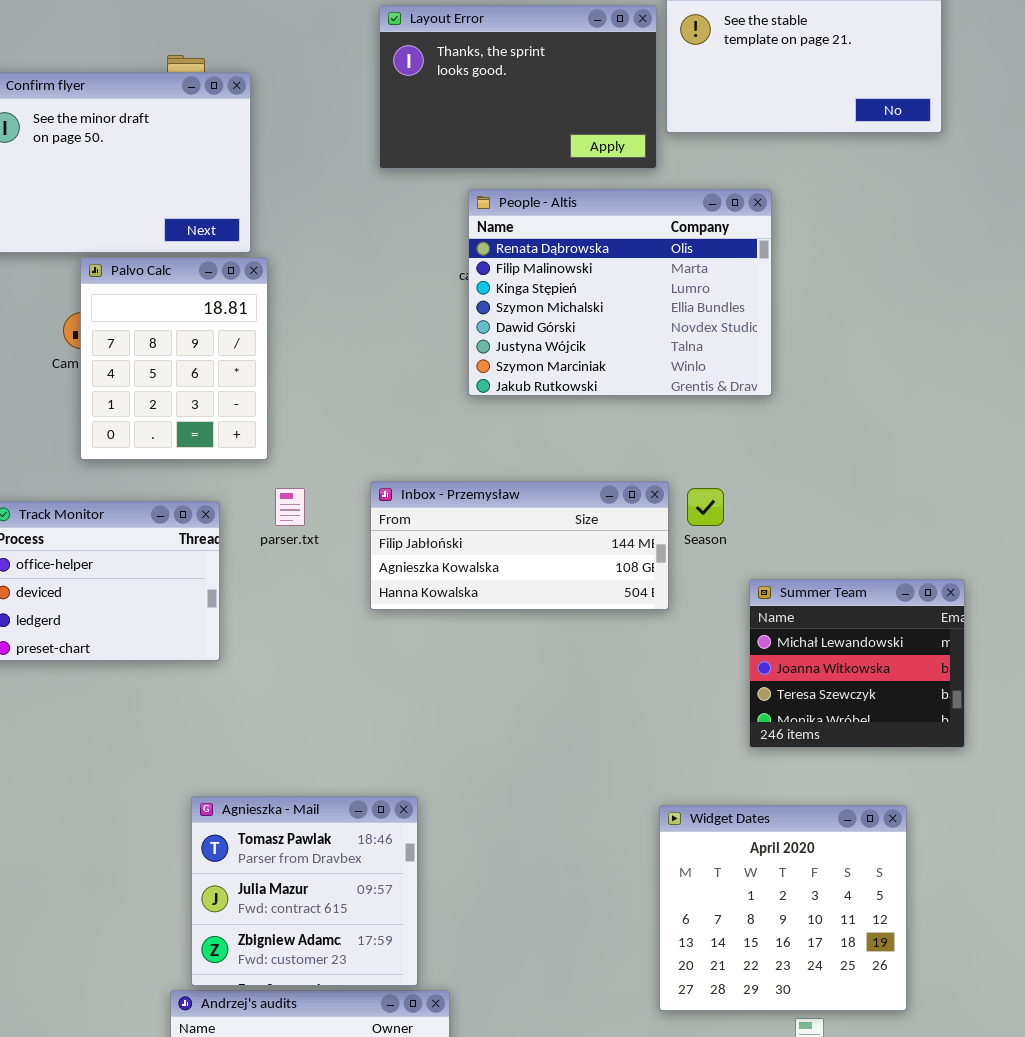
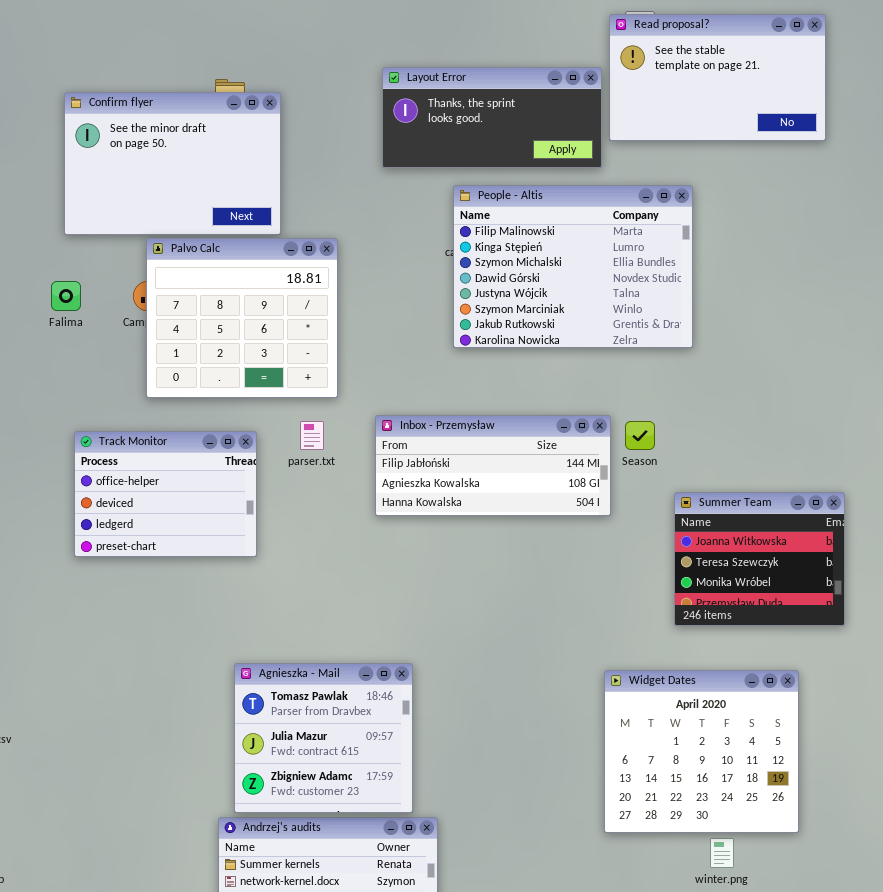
Layout Error: [379,5,657,169] -> [382,67,602,168], resized
People - Altis: [468,189,772,396] -> [453,185,693,348], scrolled down 1 row
Palvo Calc: [80,257,268,460] -> [146,238,338,398], resized
Summer Team: [749,579,965,748] -> [674,492,845,626], scrolled down 1 row

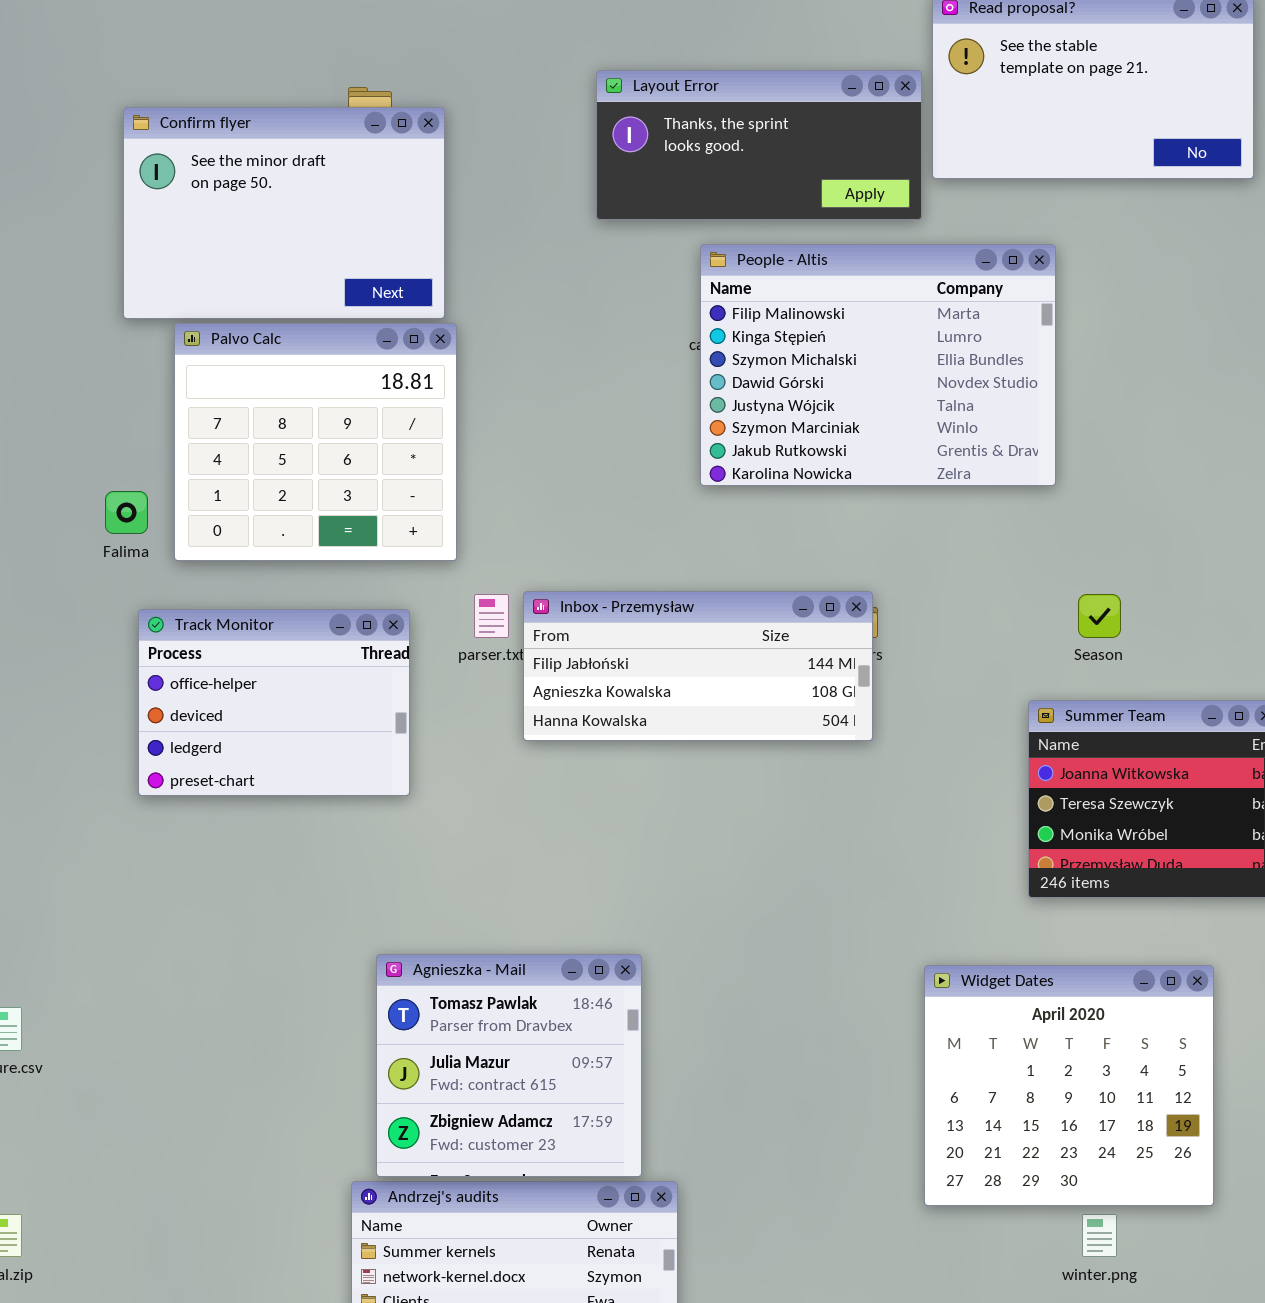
Palvo Calc: [146,238,338,398] -> [174,323,457,561], moved
Falima: [51,281,81,311] -> [105,491,148,534], moved
Inbox - Przemysław: [375,415,611,516] -> [523,591,873,741], moved
Season: [625,421,655,450] -> [1078,594,1121,638], moved

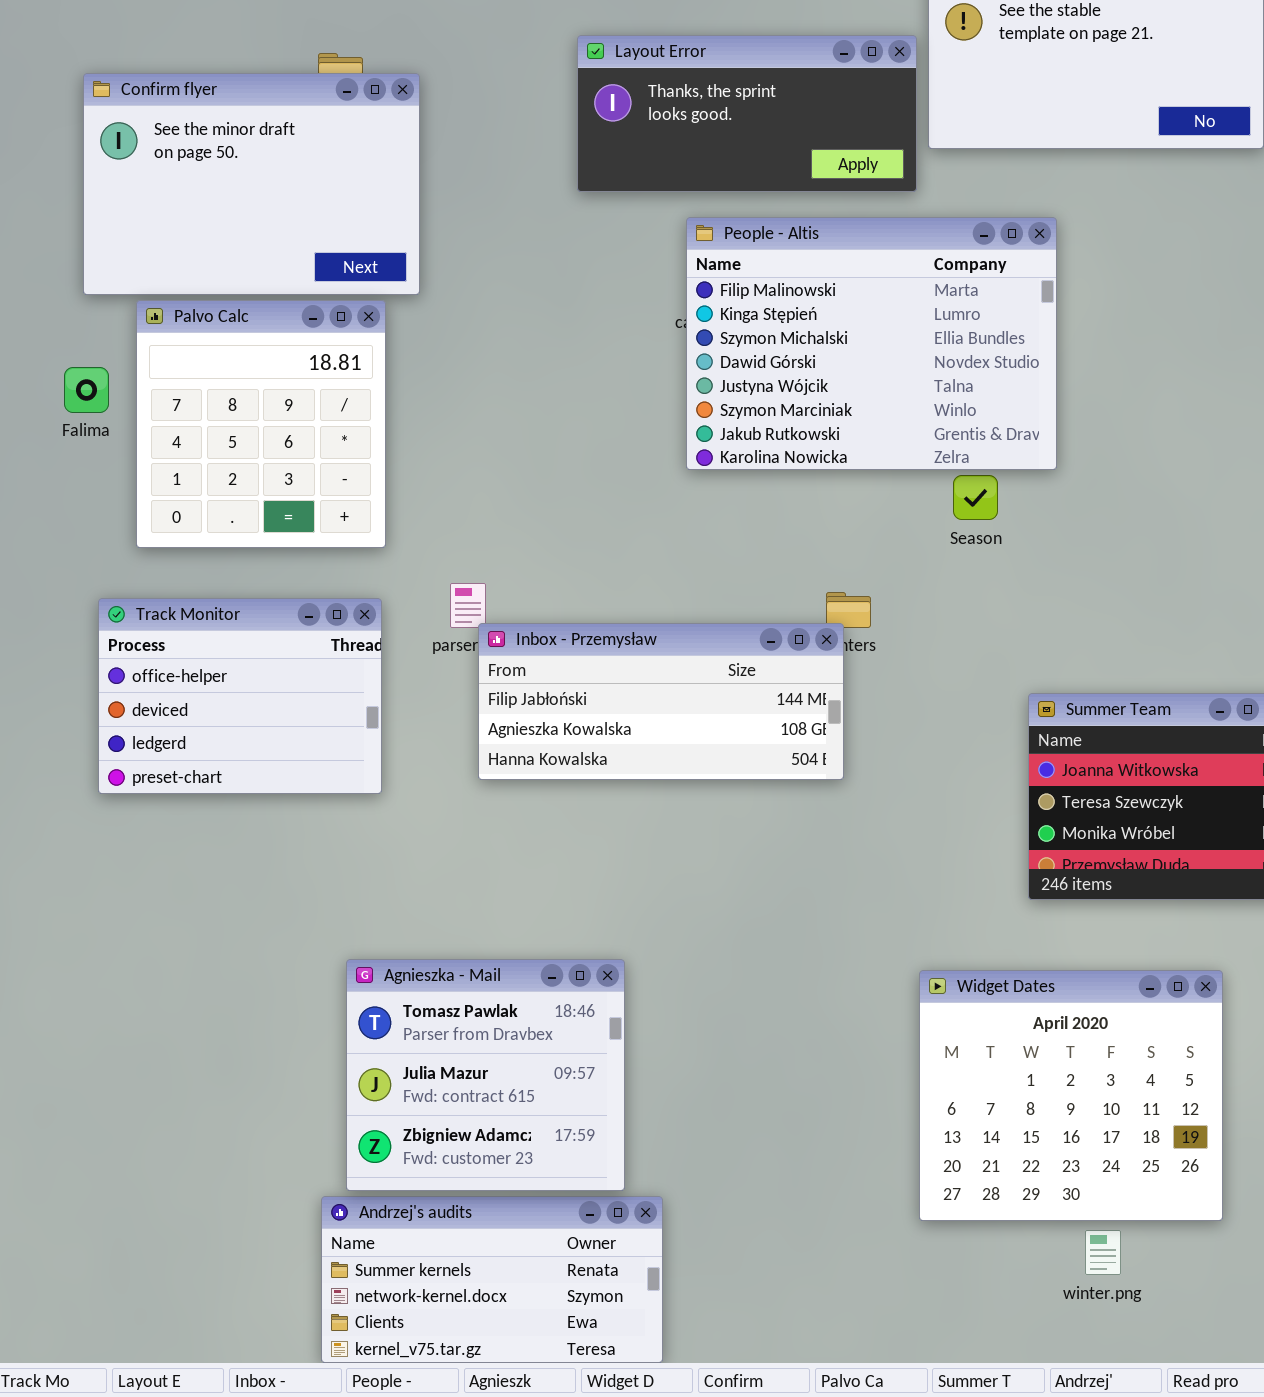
Palvo Calc: [174,323,457,561] -> [136,300,386,548], resized
Falima: [105,491,148,534] -> [64,367,109,413], moved
Inbox - Przemysław: [523,591,873,741] -> [478,623,844,780], moved
Season: [1078,594,1121,638] -> [953,475,998,520], moved

